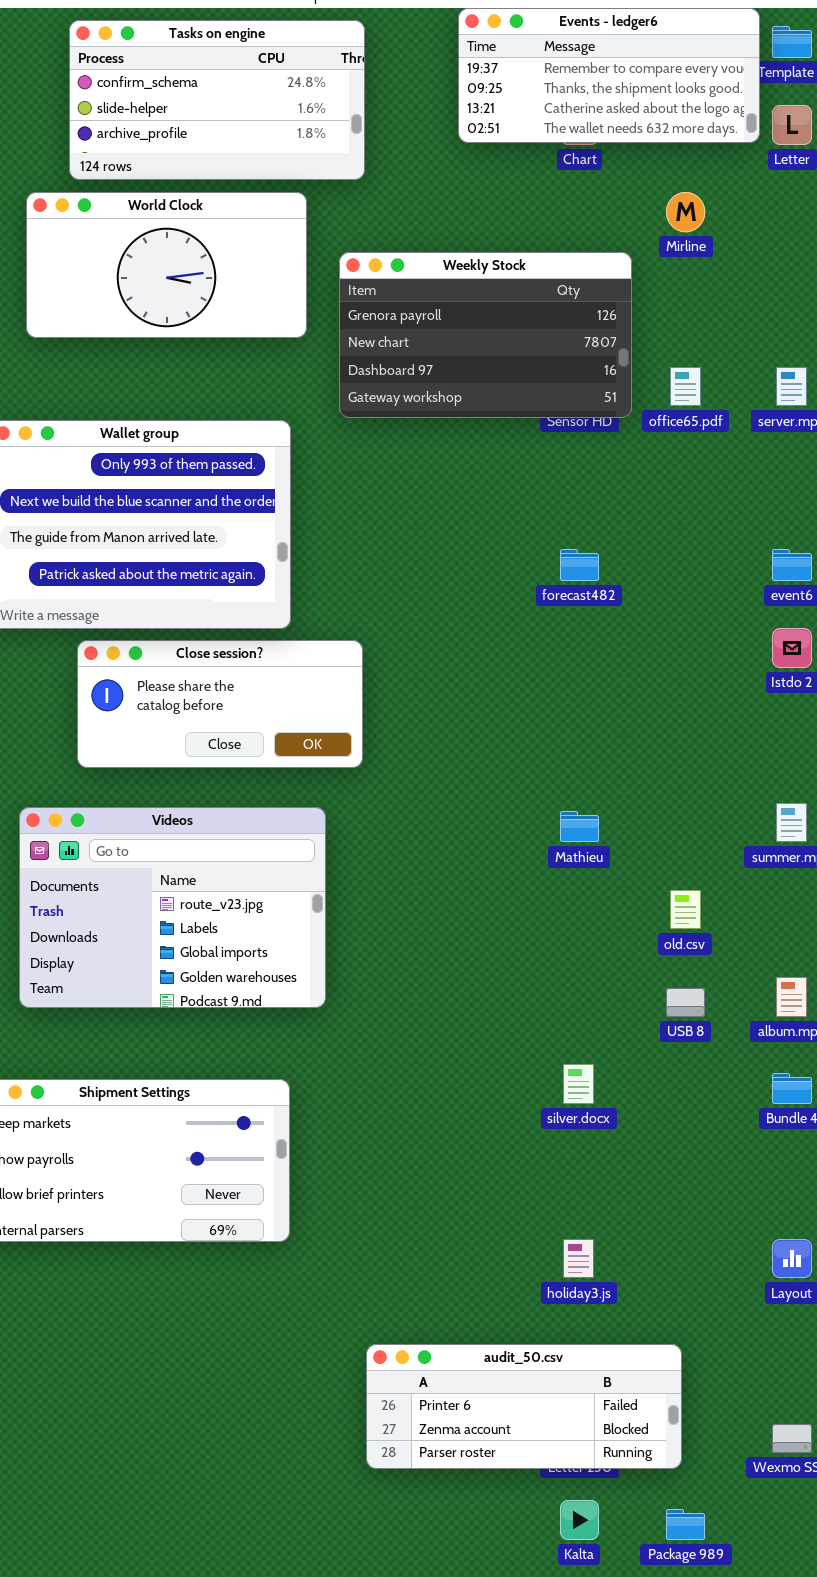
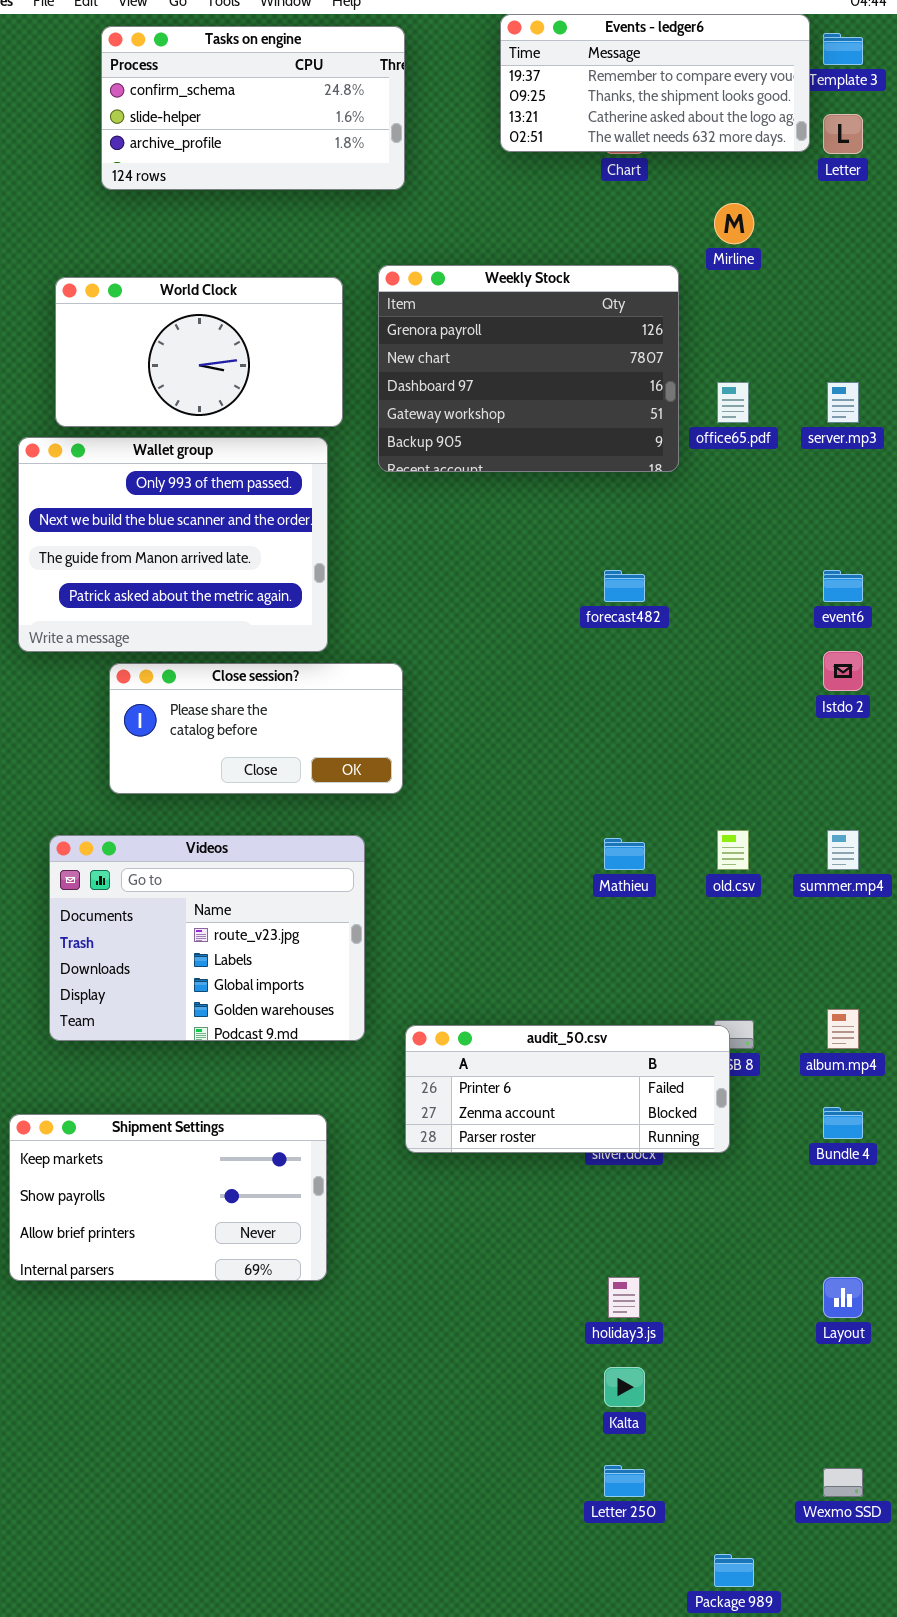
World Clock: [26,192,307,338] -> [55,277,343,427], moved
Weekly Stock: [339,252,632,418] -> [378,265,679,472], resized
old.csv: [670,890,701,929] -> [717,830,749,870], moved
audit_50.csv: [366,1344,682,1469] -> [405,1025,730,1153], moved
Kalta: [560,1500,599,1540] -> [604,1367,645,1407], moved

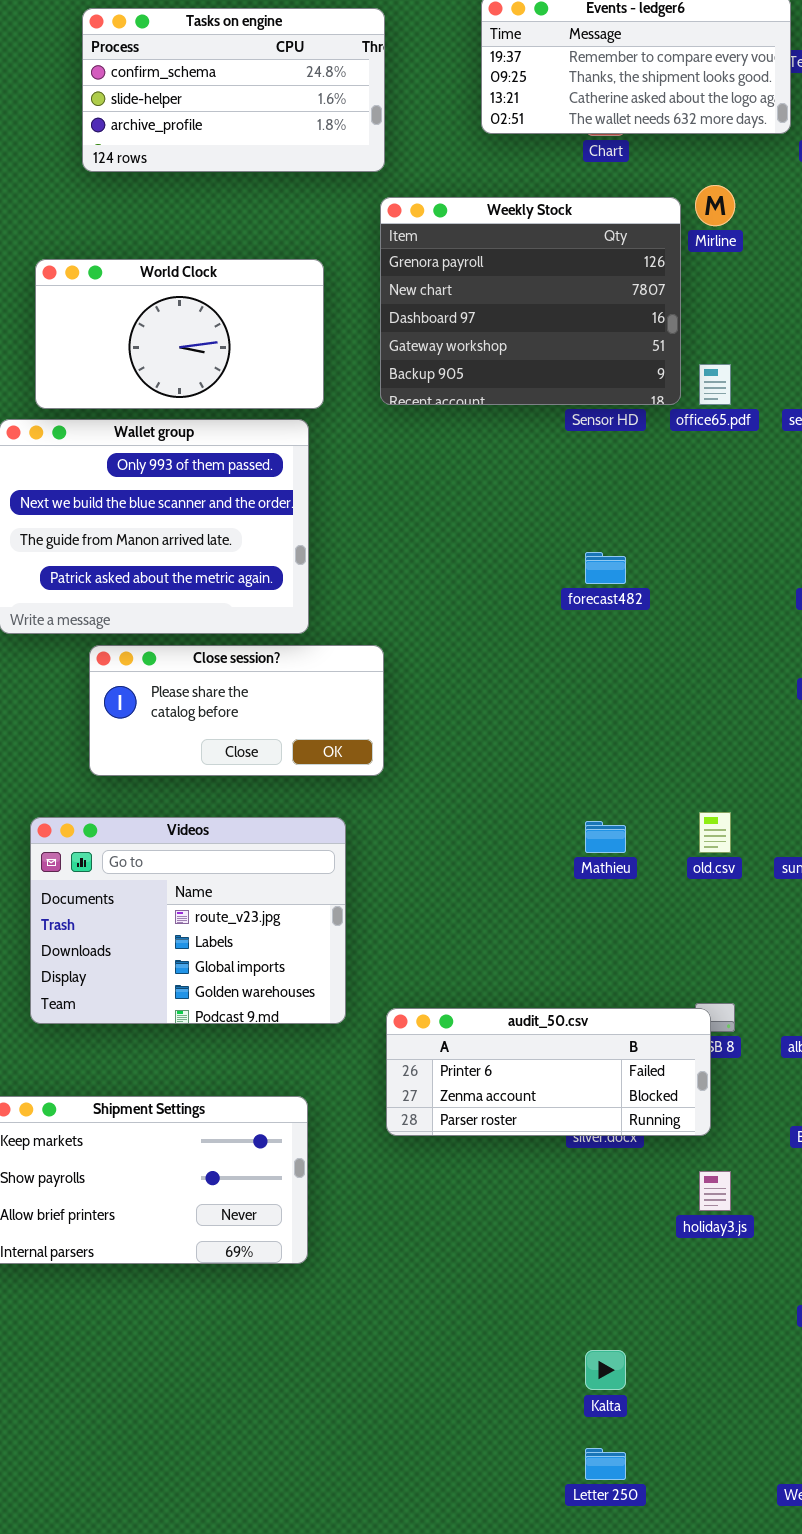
Weekly Stock: [378,265,679,472] -> [380,197,681,405], moved
holiday3.js: [608,1277,640,1318] -> [699,1171,731,1211], moved

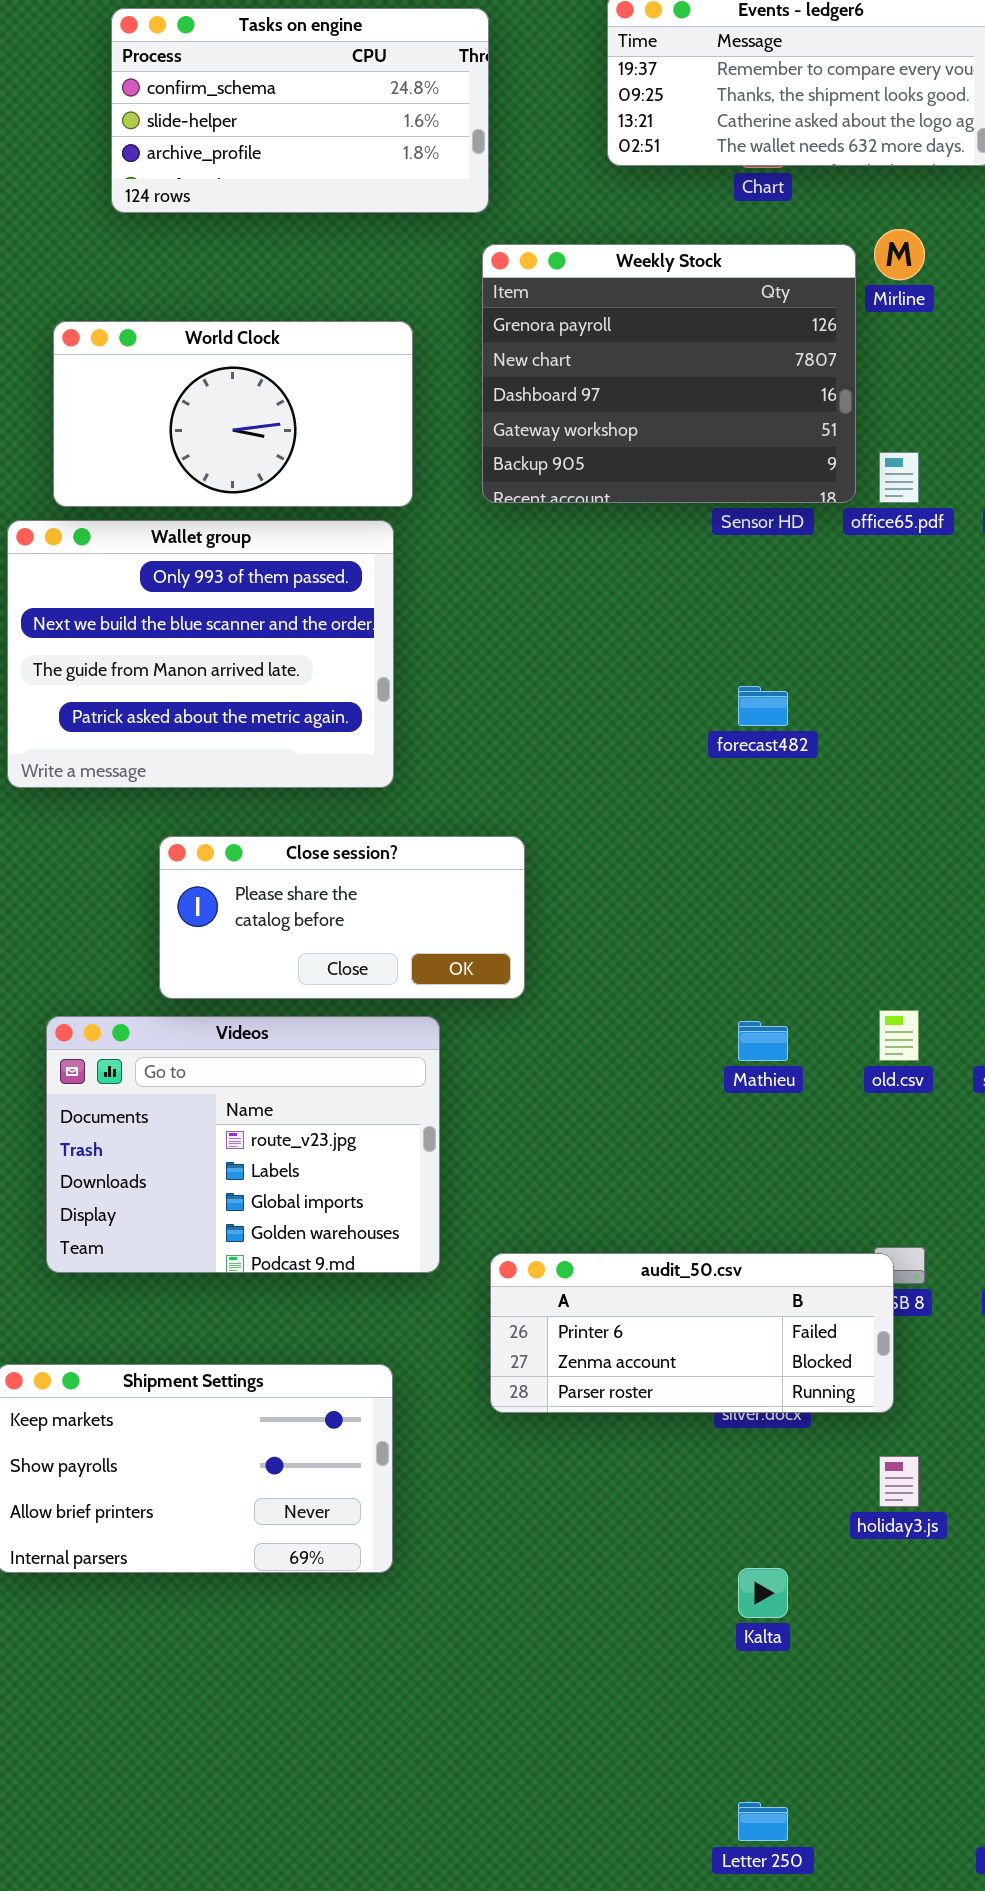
Close session?: [89,645,384,776] -> [159,836,525,999], moved
Kalta: [585,1350,626,1390] -> [738,1568,788,1618], moved

